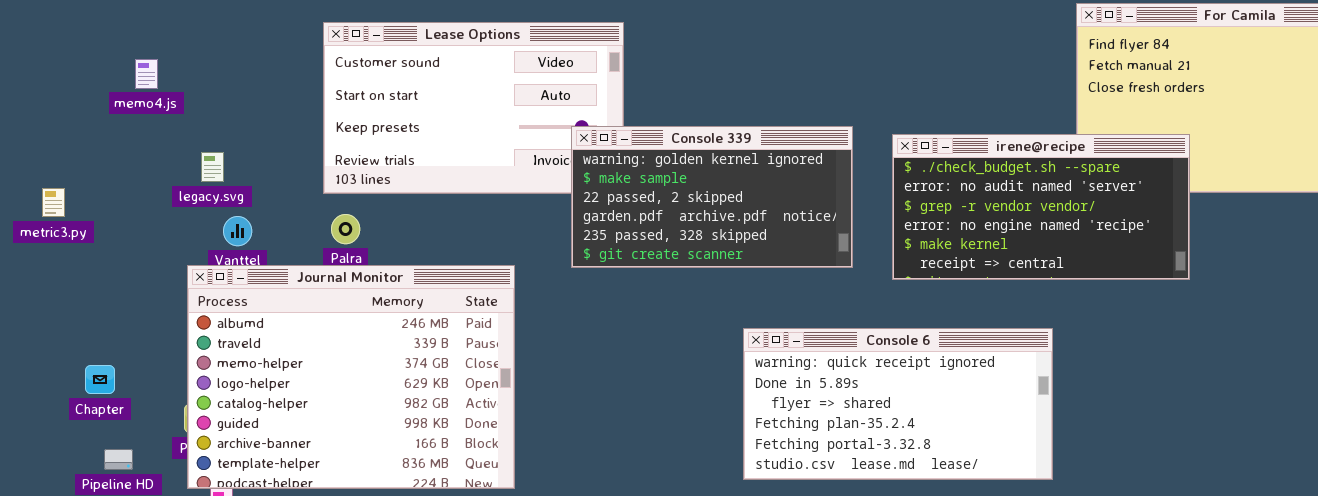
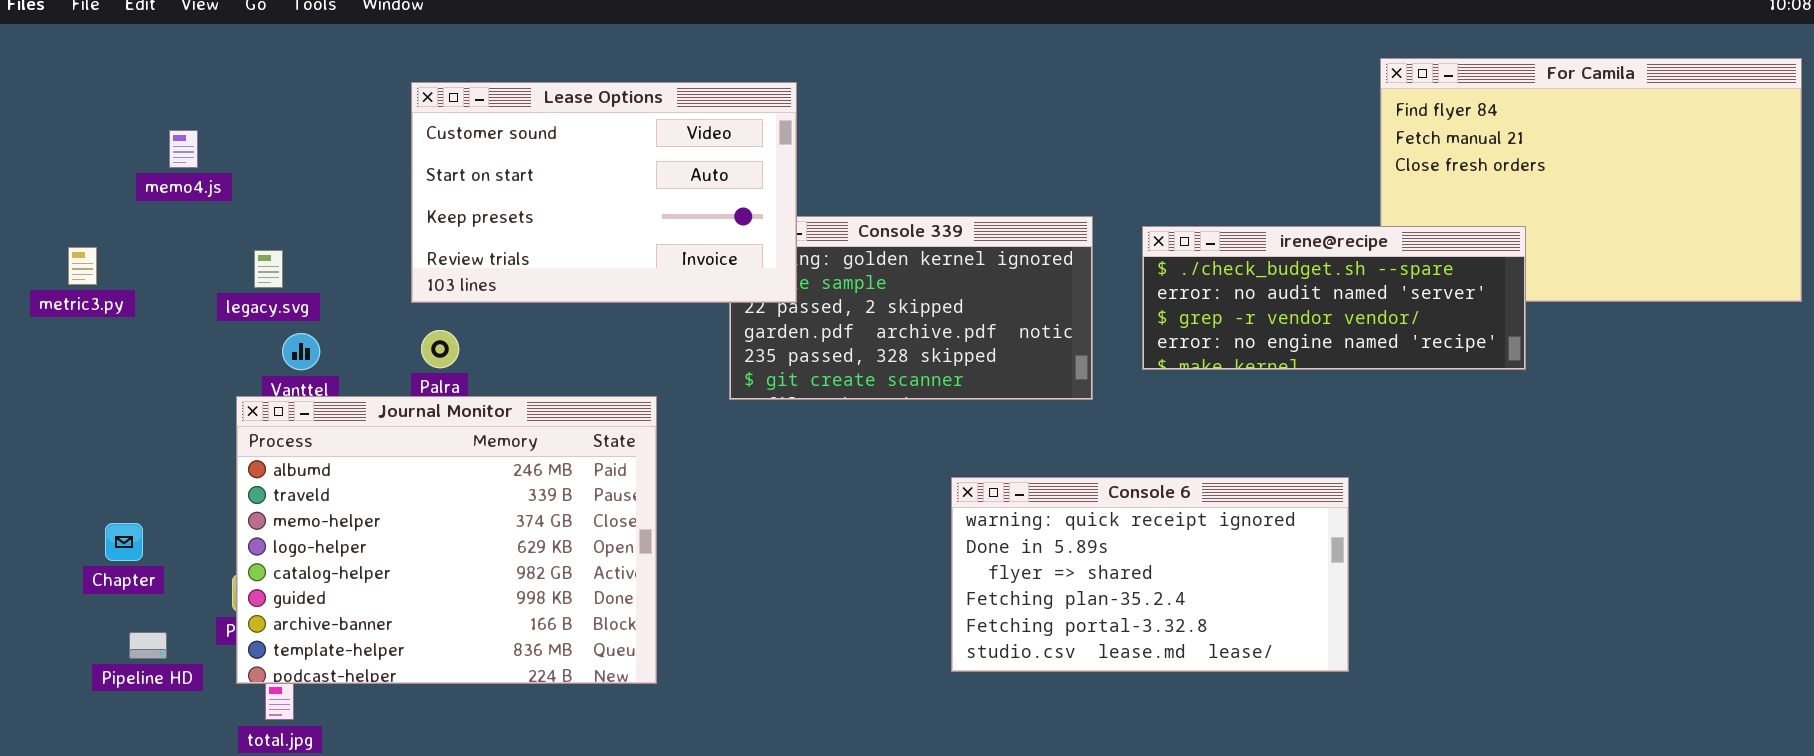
Lease Options: [323,22,624,194] -> [411,82,797,303], raised
irene@recipe: [892,134,1190,280] -> [1142,226,1526,370], resized
metric3.py: [42,188,65,217] -> [68,247,97,285], moved

